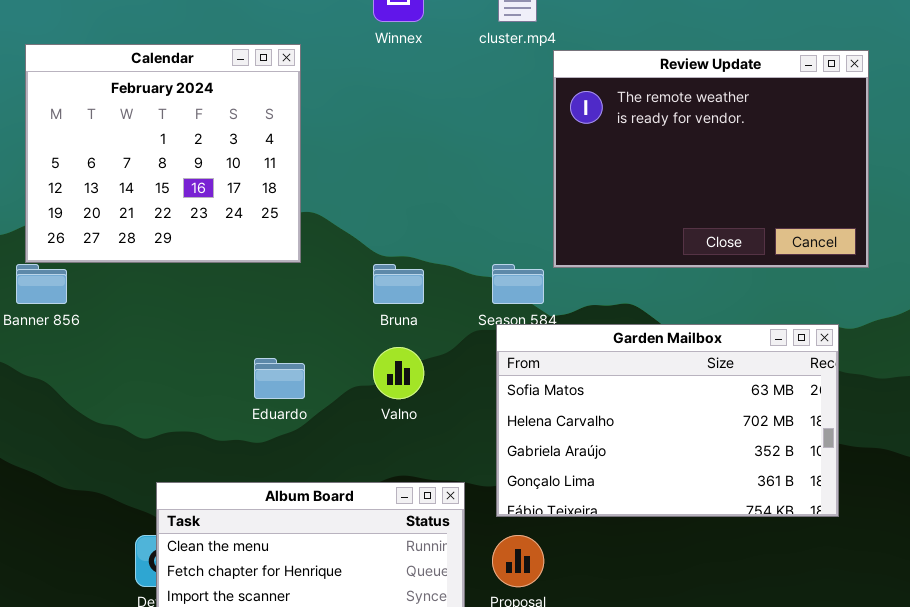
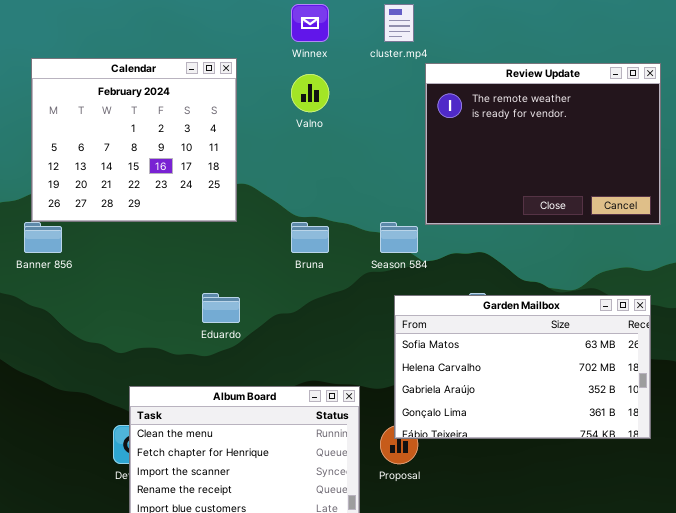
Garden Mailbox: [496,324,839,517] -> [394,295,651,439], moved
Valno: [373,347,424,399] -> [291,74,329,112], moved

